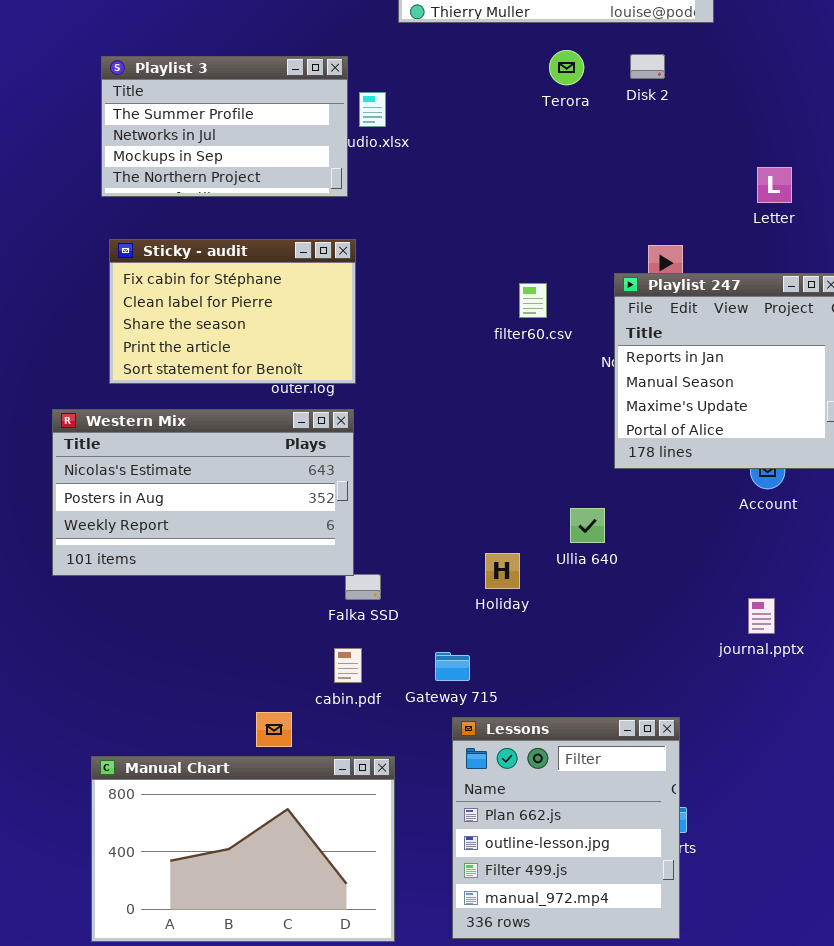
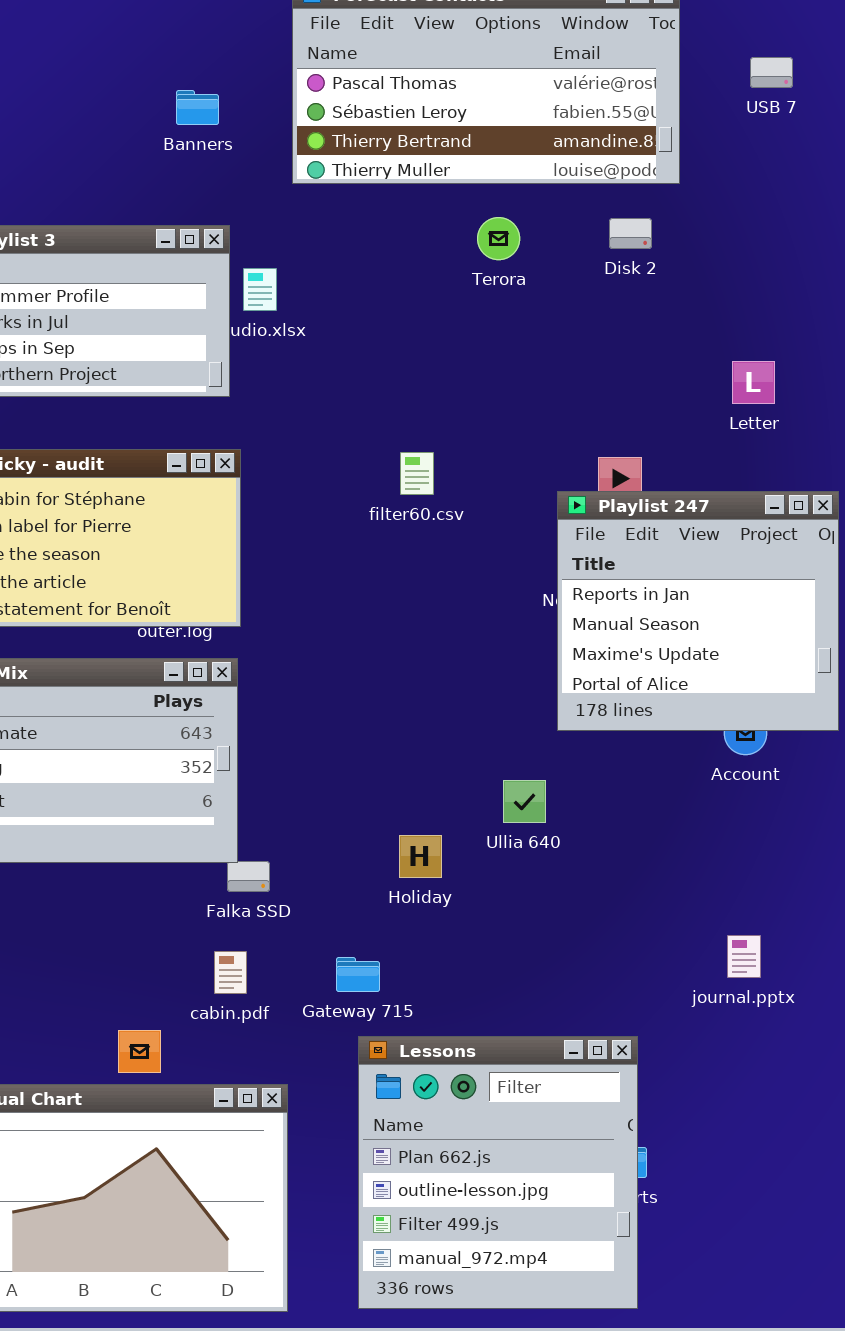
Disk 2: [630,54,665,79] -> [609,218,652,249], moved
filter60.csv: [519,283,547,318] -> [400,452,434,495], moved
journal.pptx: [748,598,775,634] -> [727,935,761,978], moved

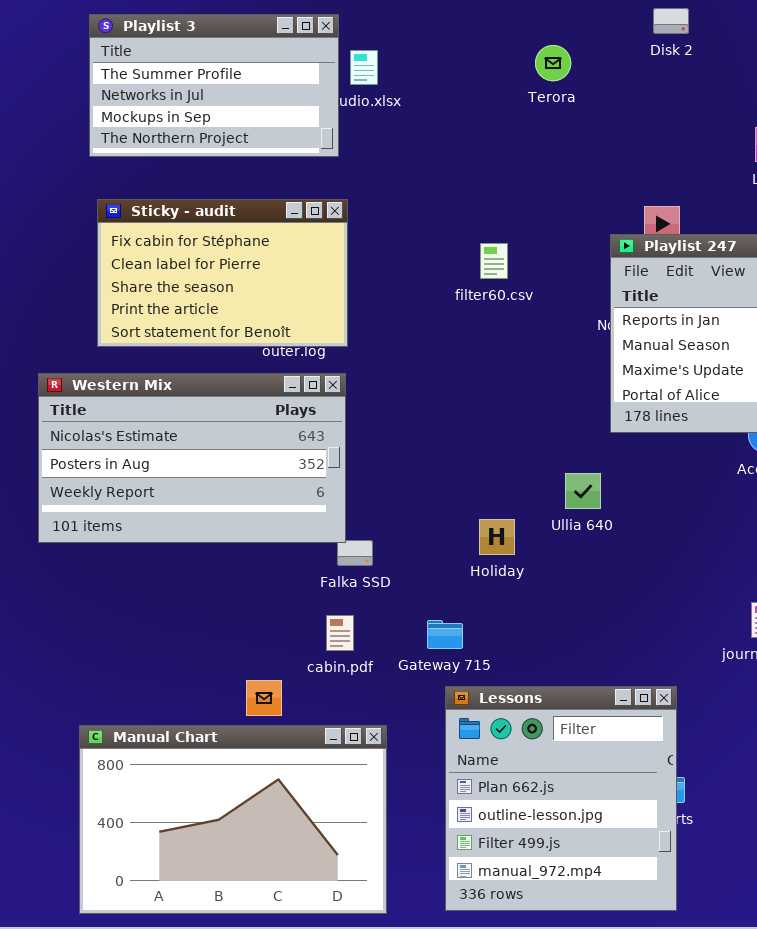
Terora: [477,217,520,260] -> [535,45,571,81], moved
filter60.csv: [400,452,434,495] -> [480,243,508,279], moved

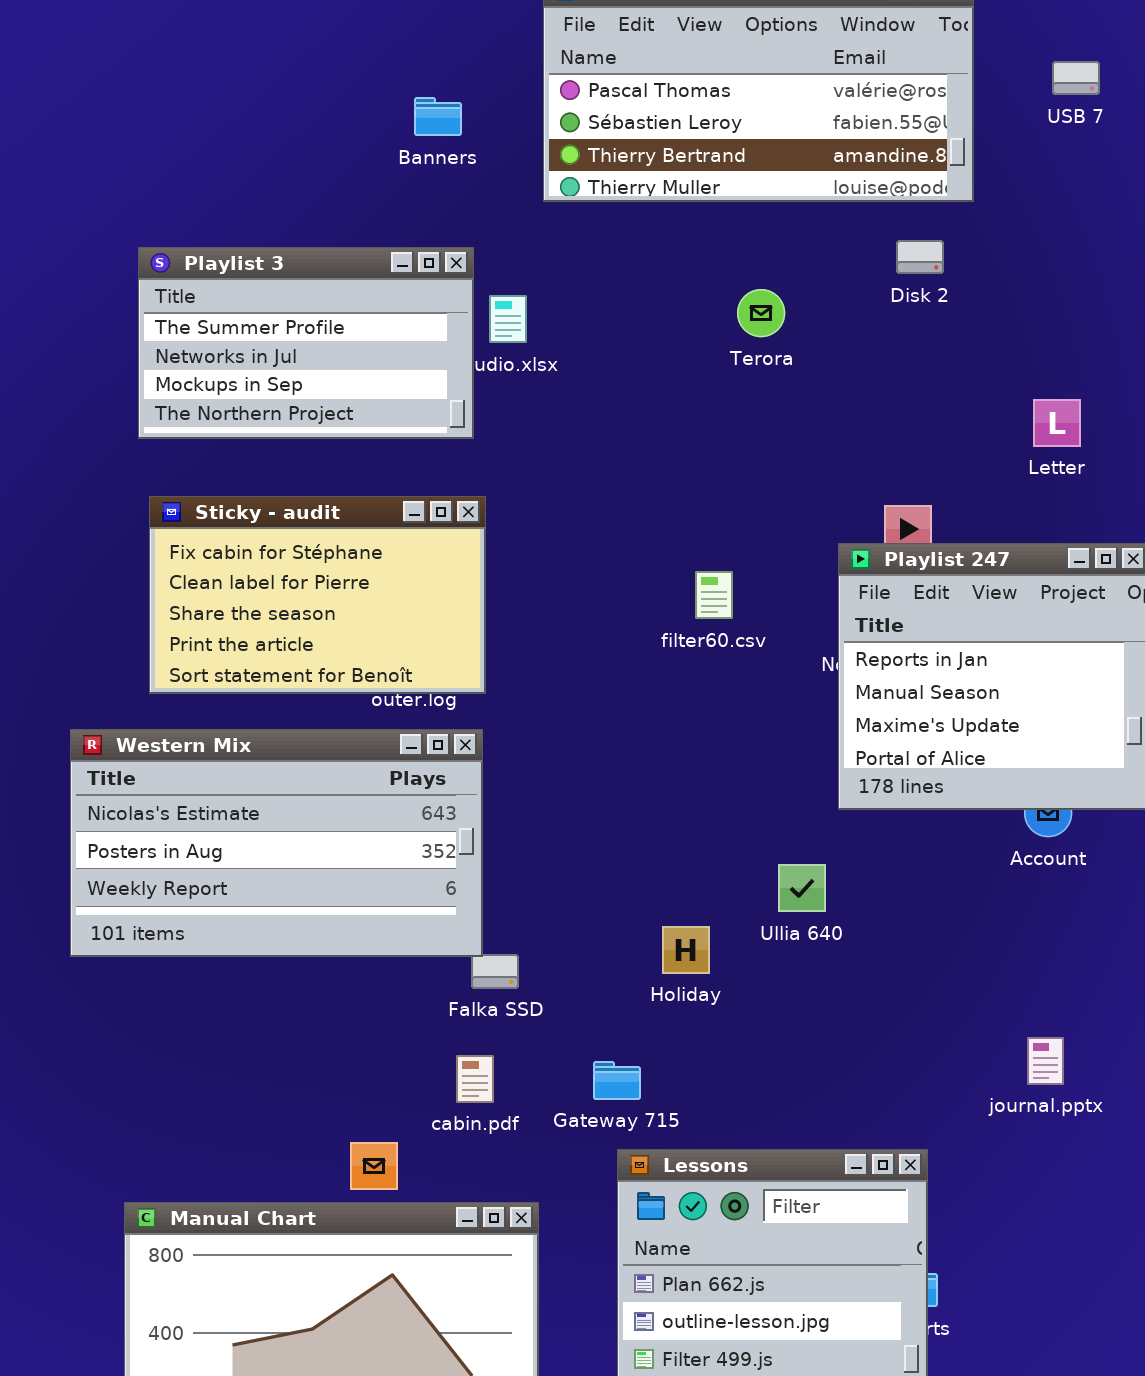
filter60.csv: [480,243,508,279] -> [695,571,733,619], moved

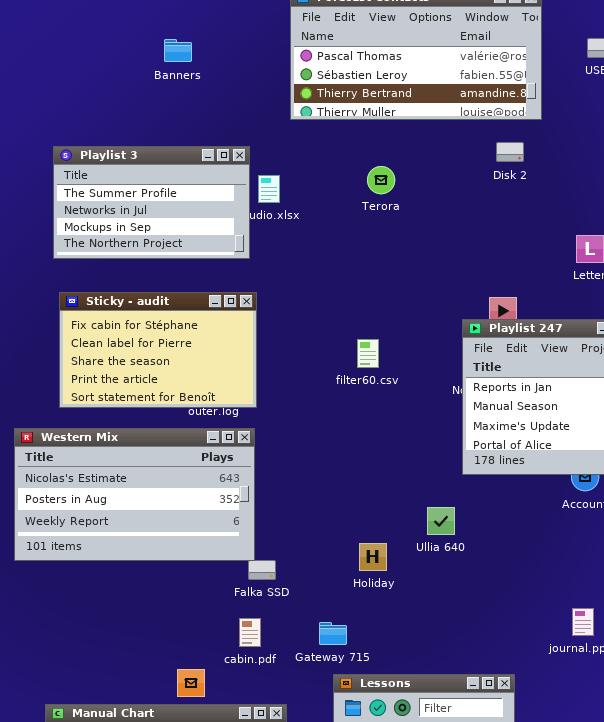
Banners: [414,97,462,136] -> [164,39,192,62], moved
Terora: [737,289,785,337] -> [367,166,395,194], moved
filter60.csv: [695,571,733,619] -> [357,339,379,368], moved

